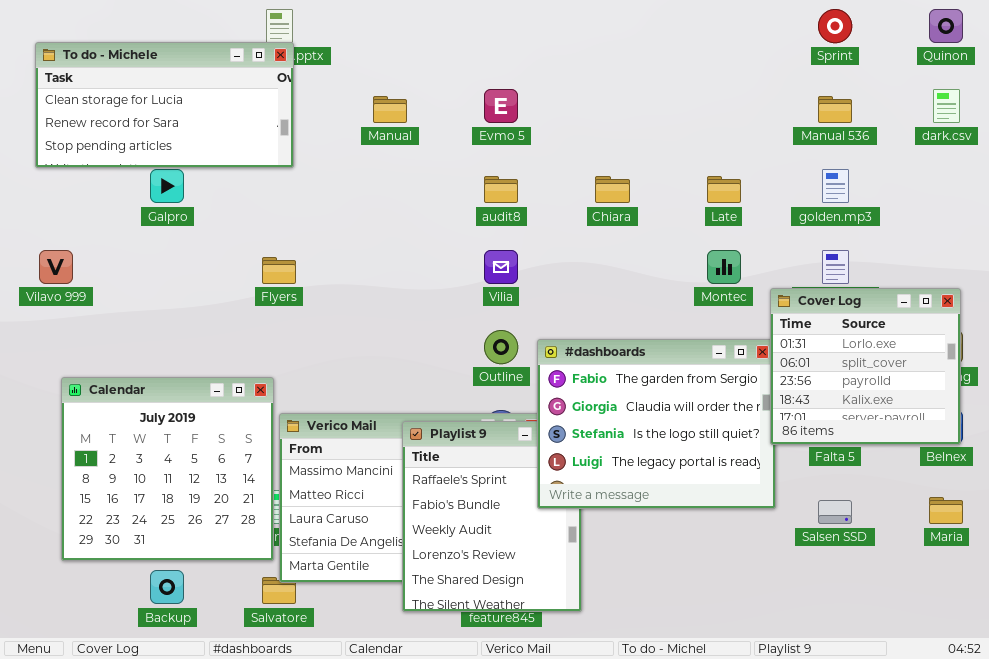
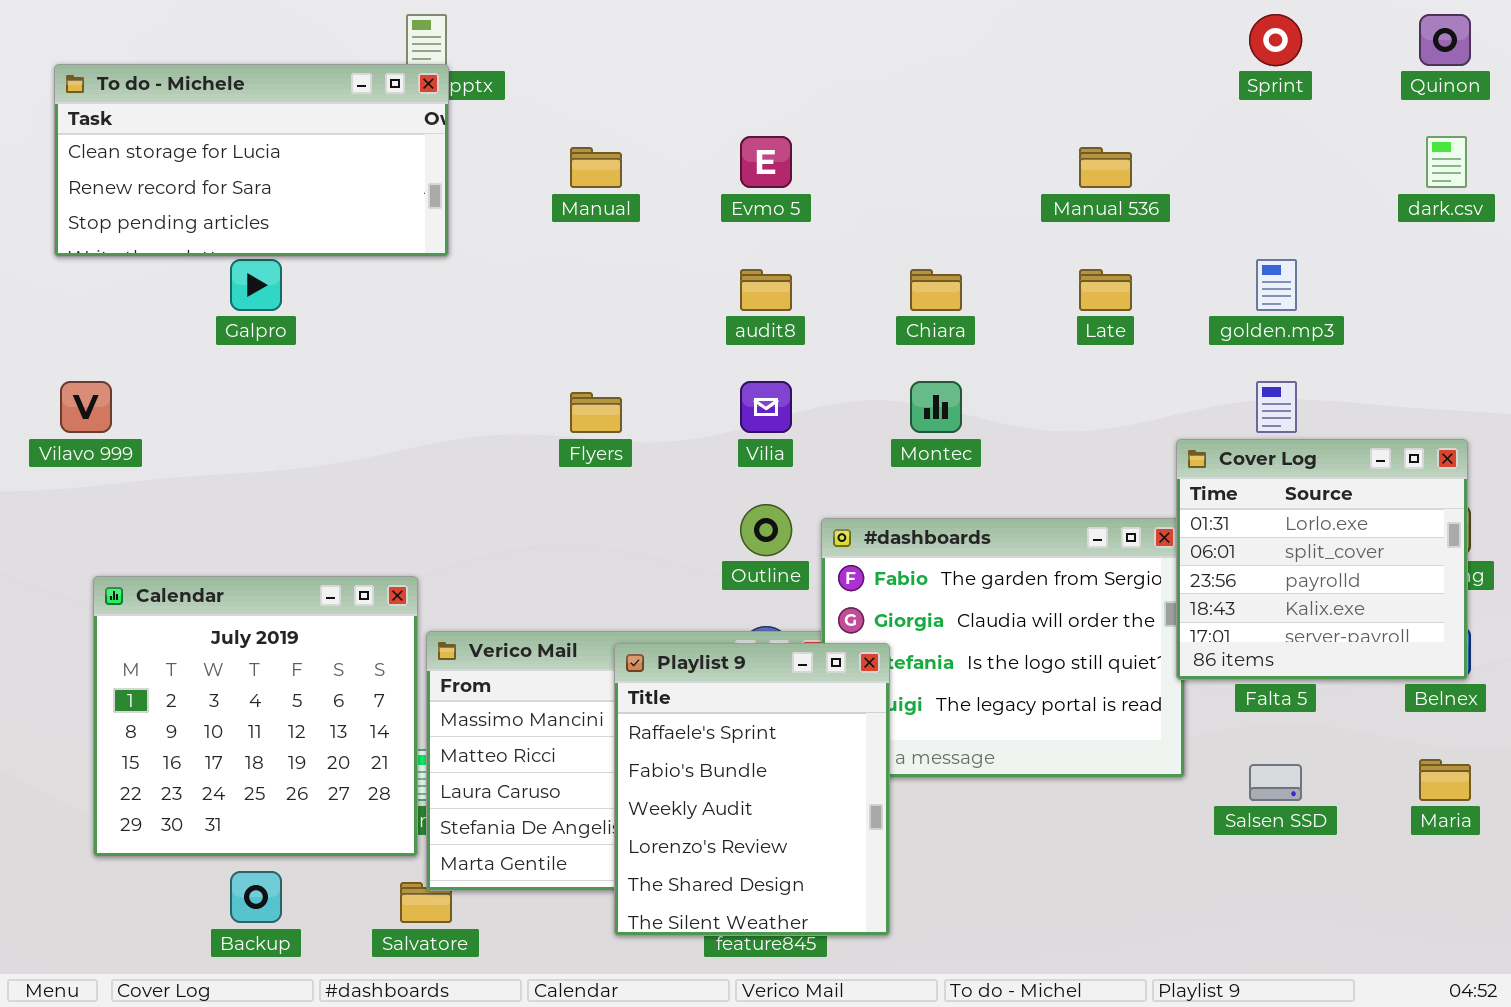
Manual 536: [818,96,852,123] -> [1079,147,1132,188], moved
Montec: [707,250,741,284] -> [910,381,962,433], moved
Flyers: [262,257,296,284] -> [570,392,622,433], moved
Playlist 9: [402,421,582,612] -> [614,643,890,936], raised

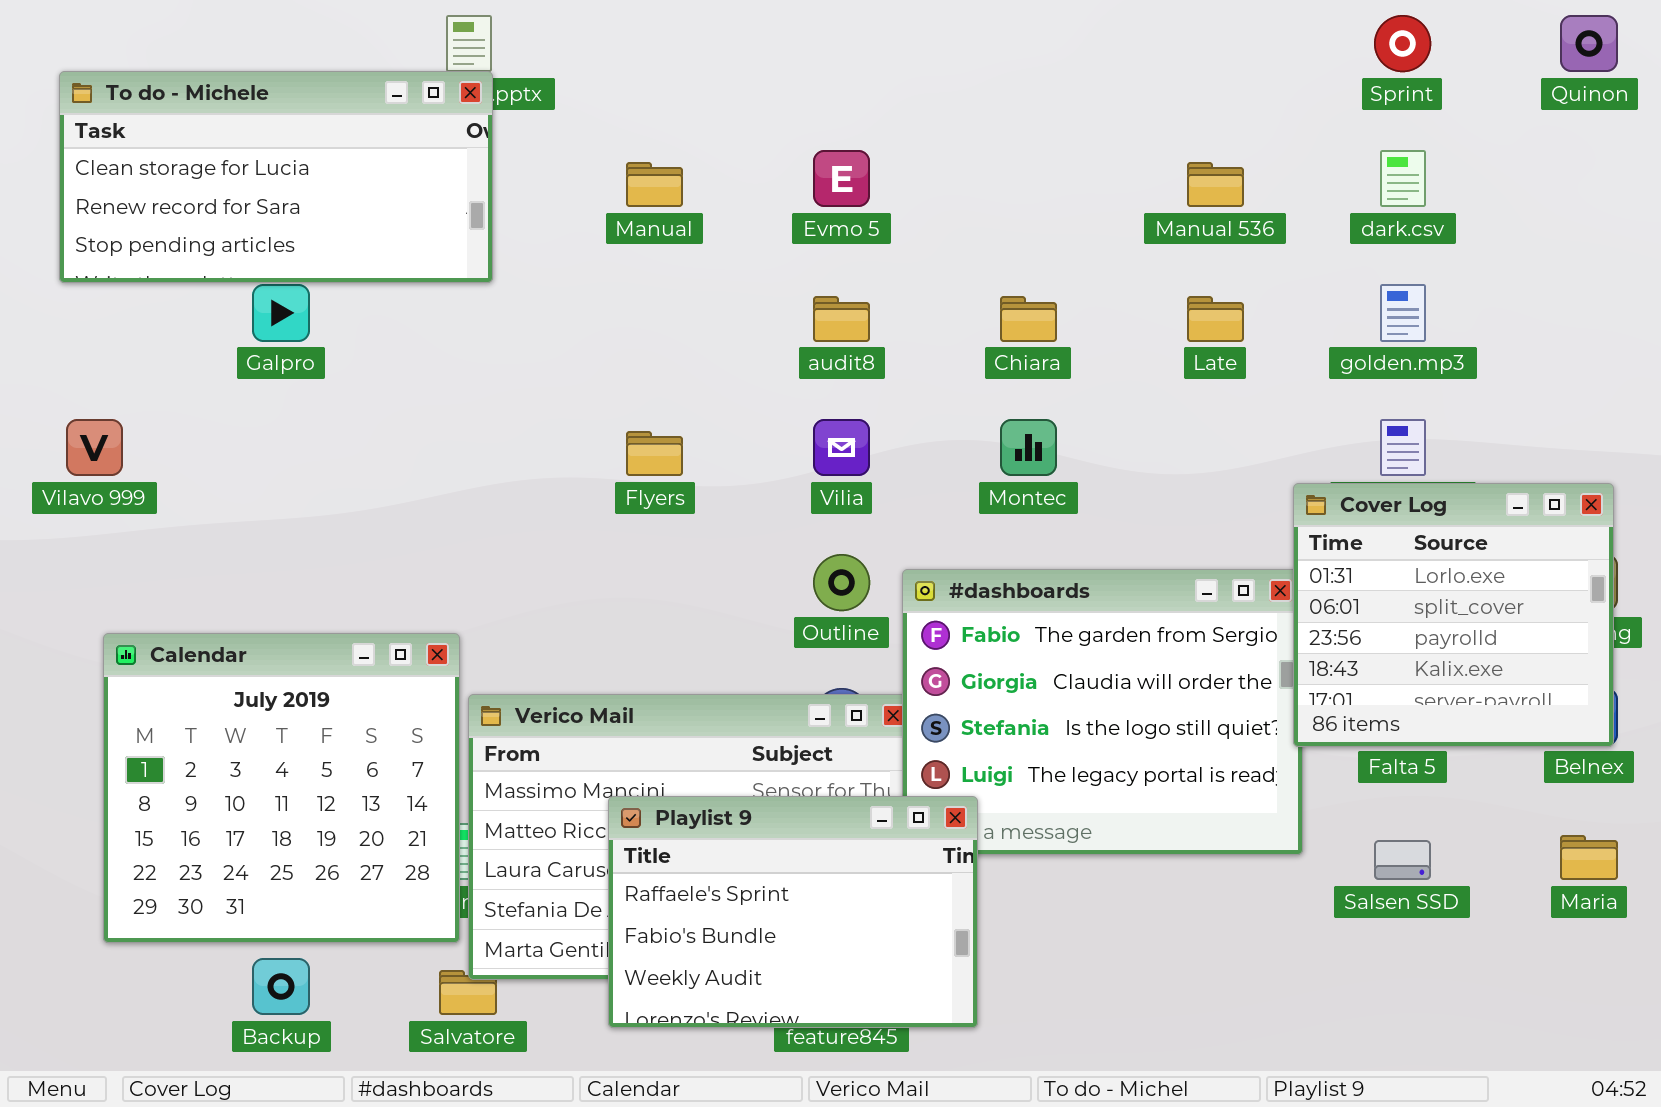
dark.csv: [1426,136,1467,188] -> [1380,150,1426,207], moved
Playlist 9: [614,643,890,936] -> [608,796,978,1028], resized

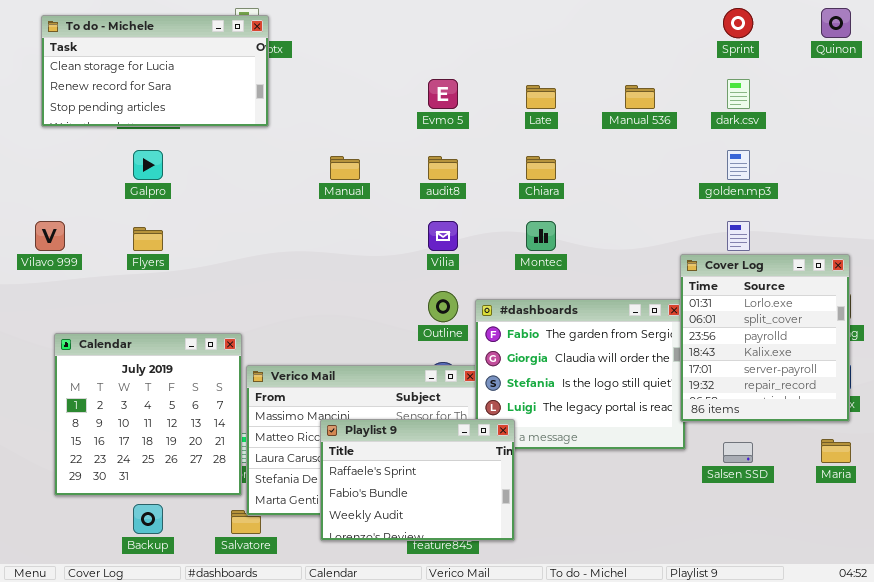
To do - Michele: [59,71,493,283] -> [41,15,269,127], moved
Manual: [626,162,683,207] -> [330,156,360,180], moved
Late: [1187,296,1244,342] -> [526,85,556,109], moved
Flyers: [626,431,683,476] -> [133,227,163,251], moved
Cover Log: [1293,483,1614,747] -> [680,254,850,422], resized

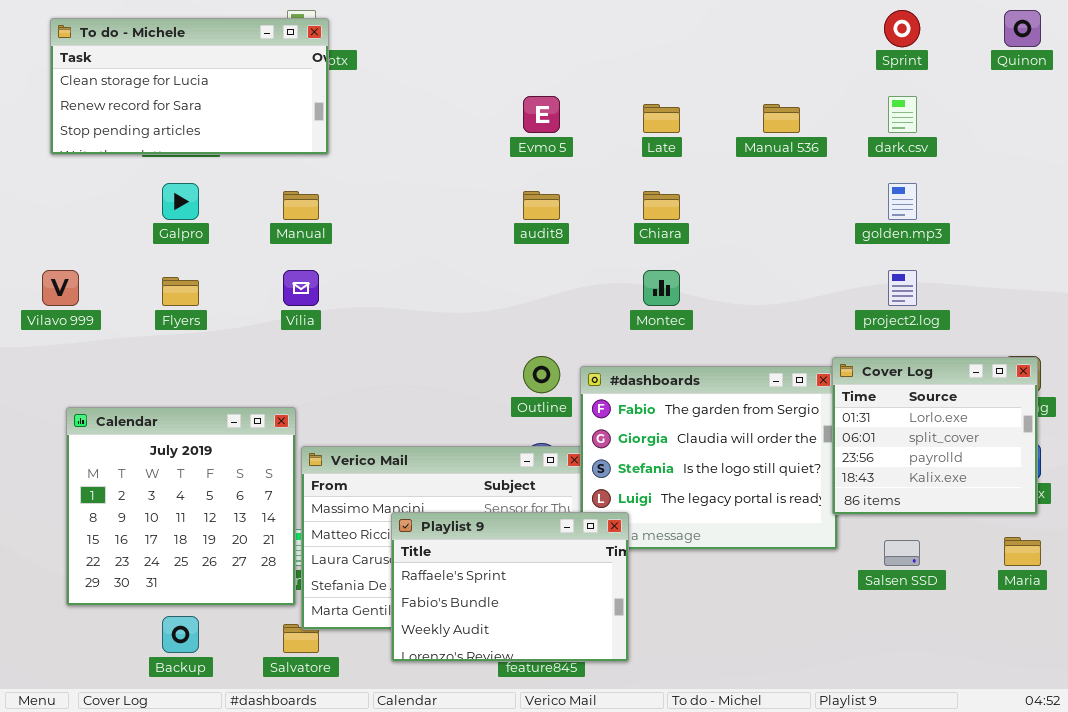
Manual: [330,156,360,180] -> [283,191,319,220], moved
Vilia: [428,221,458,251] -> [283,270,319,306], moved
Cover Log: [680,254,850,422] -> [832,357,1038,515], resized

